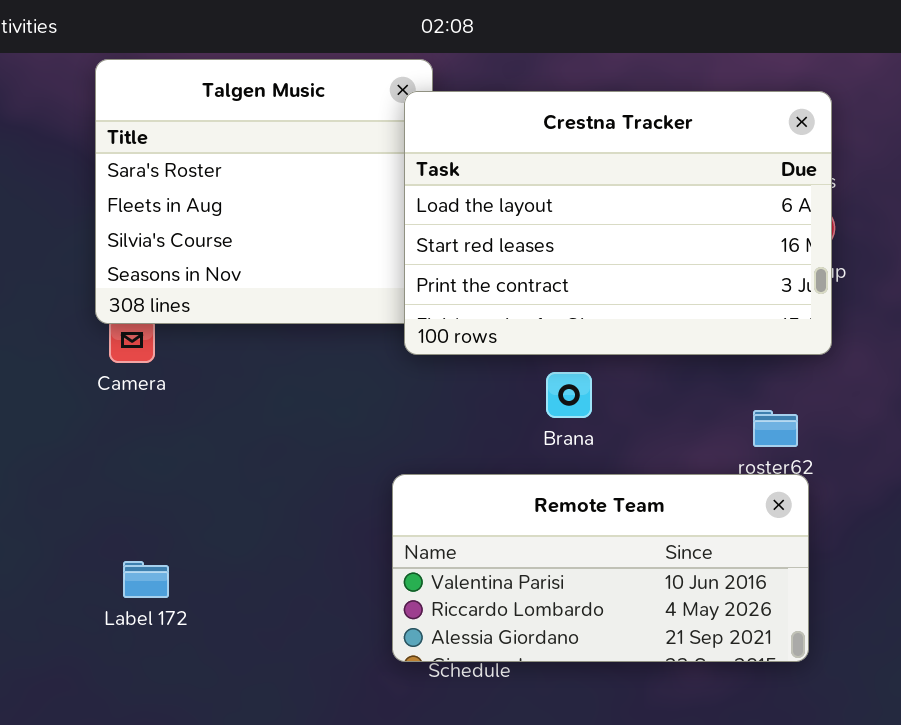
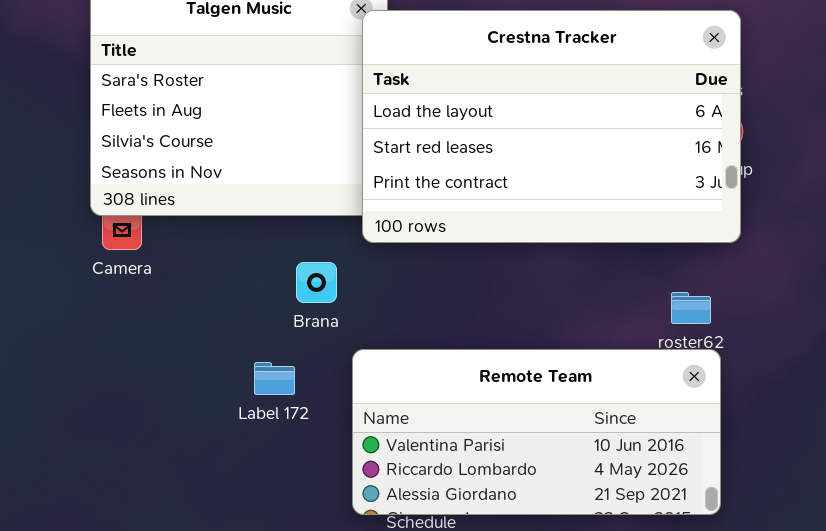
Brana: [546,372,592,418] -> [296,262,337,303], moved
Label 172: [123,561,169,598] -> [254,362,295,395], moved

